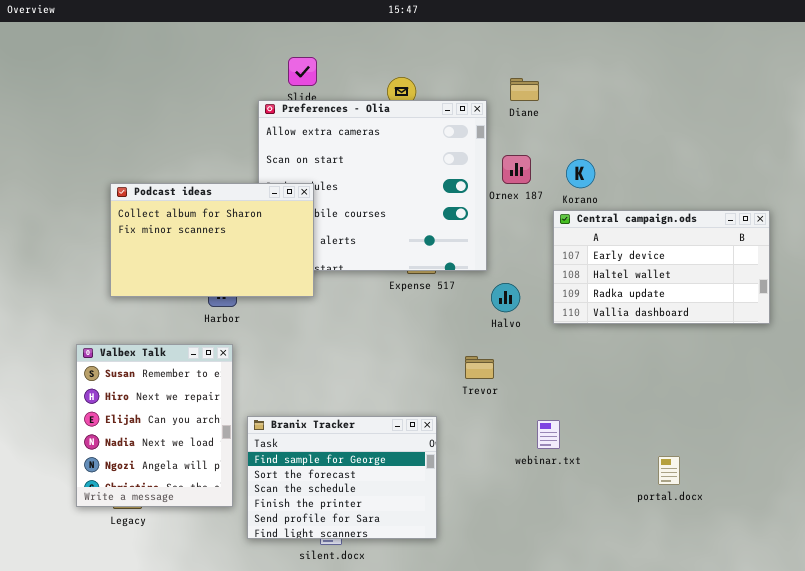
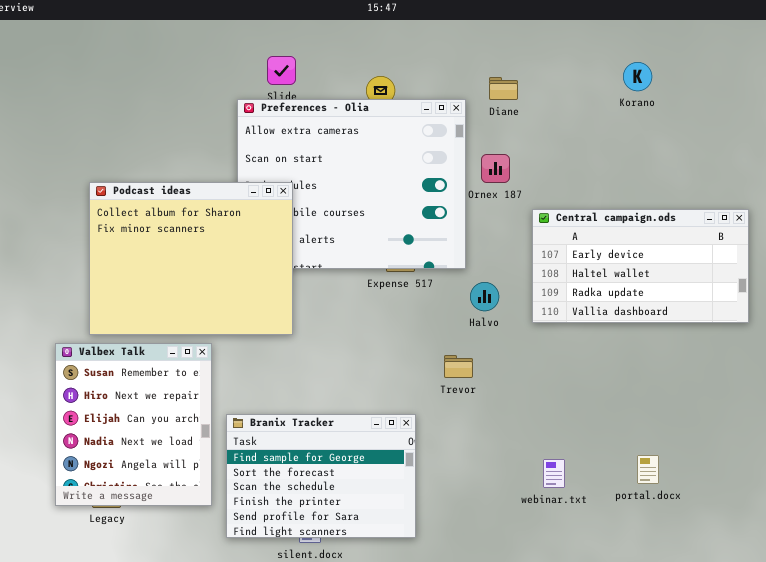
Korano: [566,159,595,188] -> [623,62,652,91], moved
Podcast ideas: [110,183,314,297] -> [89,182,293,335], resized
webinar.txt: [537,420,560,449] -> [543,459,565,488], moved

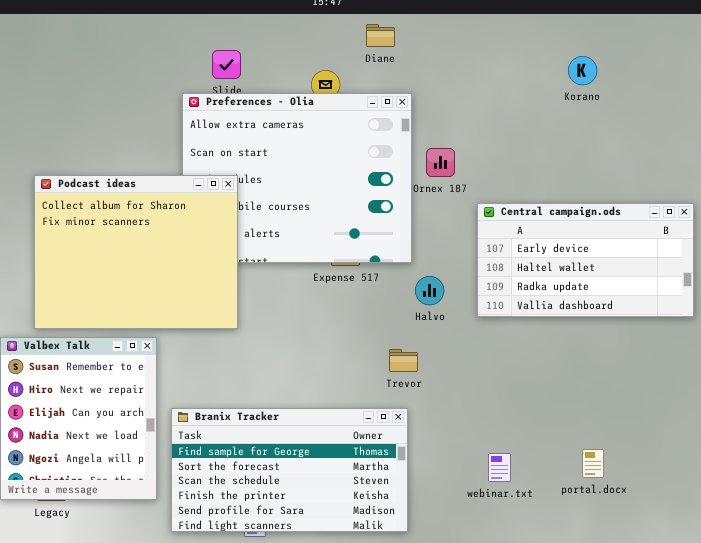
Diane: [489,77,518,100] -> [366,24,395,47], moved
Branix Tracker: [226,414,416,538] -> [171,408,408,532], resized

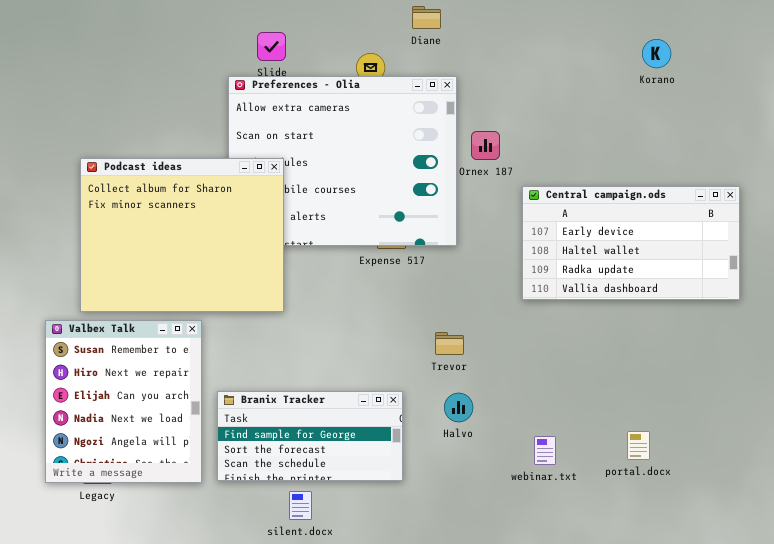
Korano: [568,56,597,85] -> [642,39,671,68], moved
Halvo: [415,276,444,305] -> [444,393,473,422], moved
Branix Tracker: [171,408,408,532] -> [217,391,403,481], resized

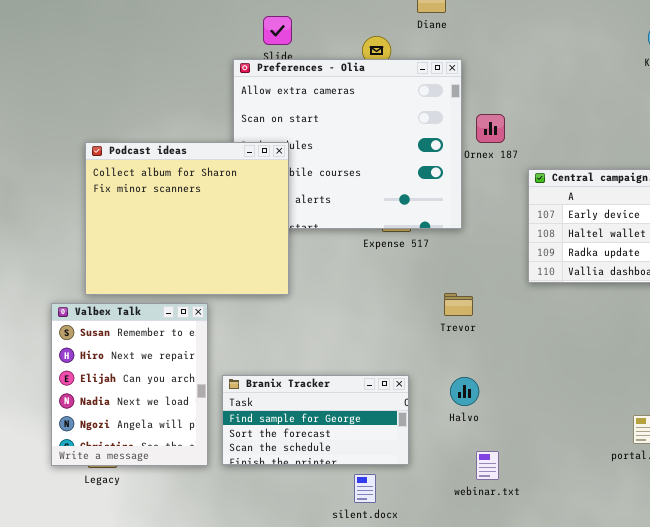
Trevor: [435,332,464,355] -> [444,293,473,316], moved
webinar.txt: [534,436,556,465] -> [476,451,499,480], moved
silent.docx: [289,491,312,520] -> [354,474,376,503], moved

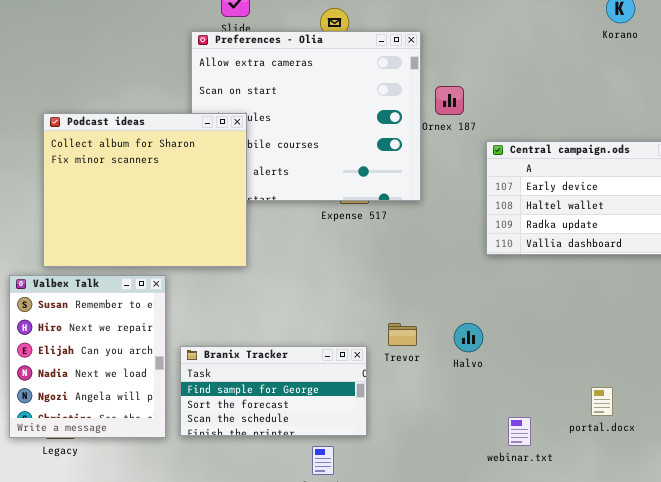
Trevor: [444,293,473,316] -> [388,323,417,346], moved
Halvo: [450,377,479,406] -> [454,323,483,352], moved
webinar.txt: [476,451,499,480] -> [508,417,531,446], moved

